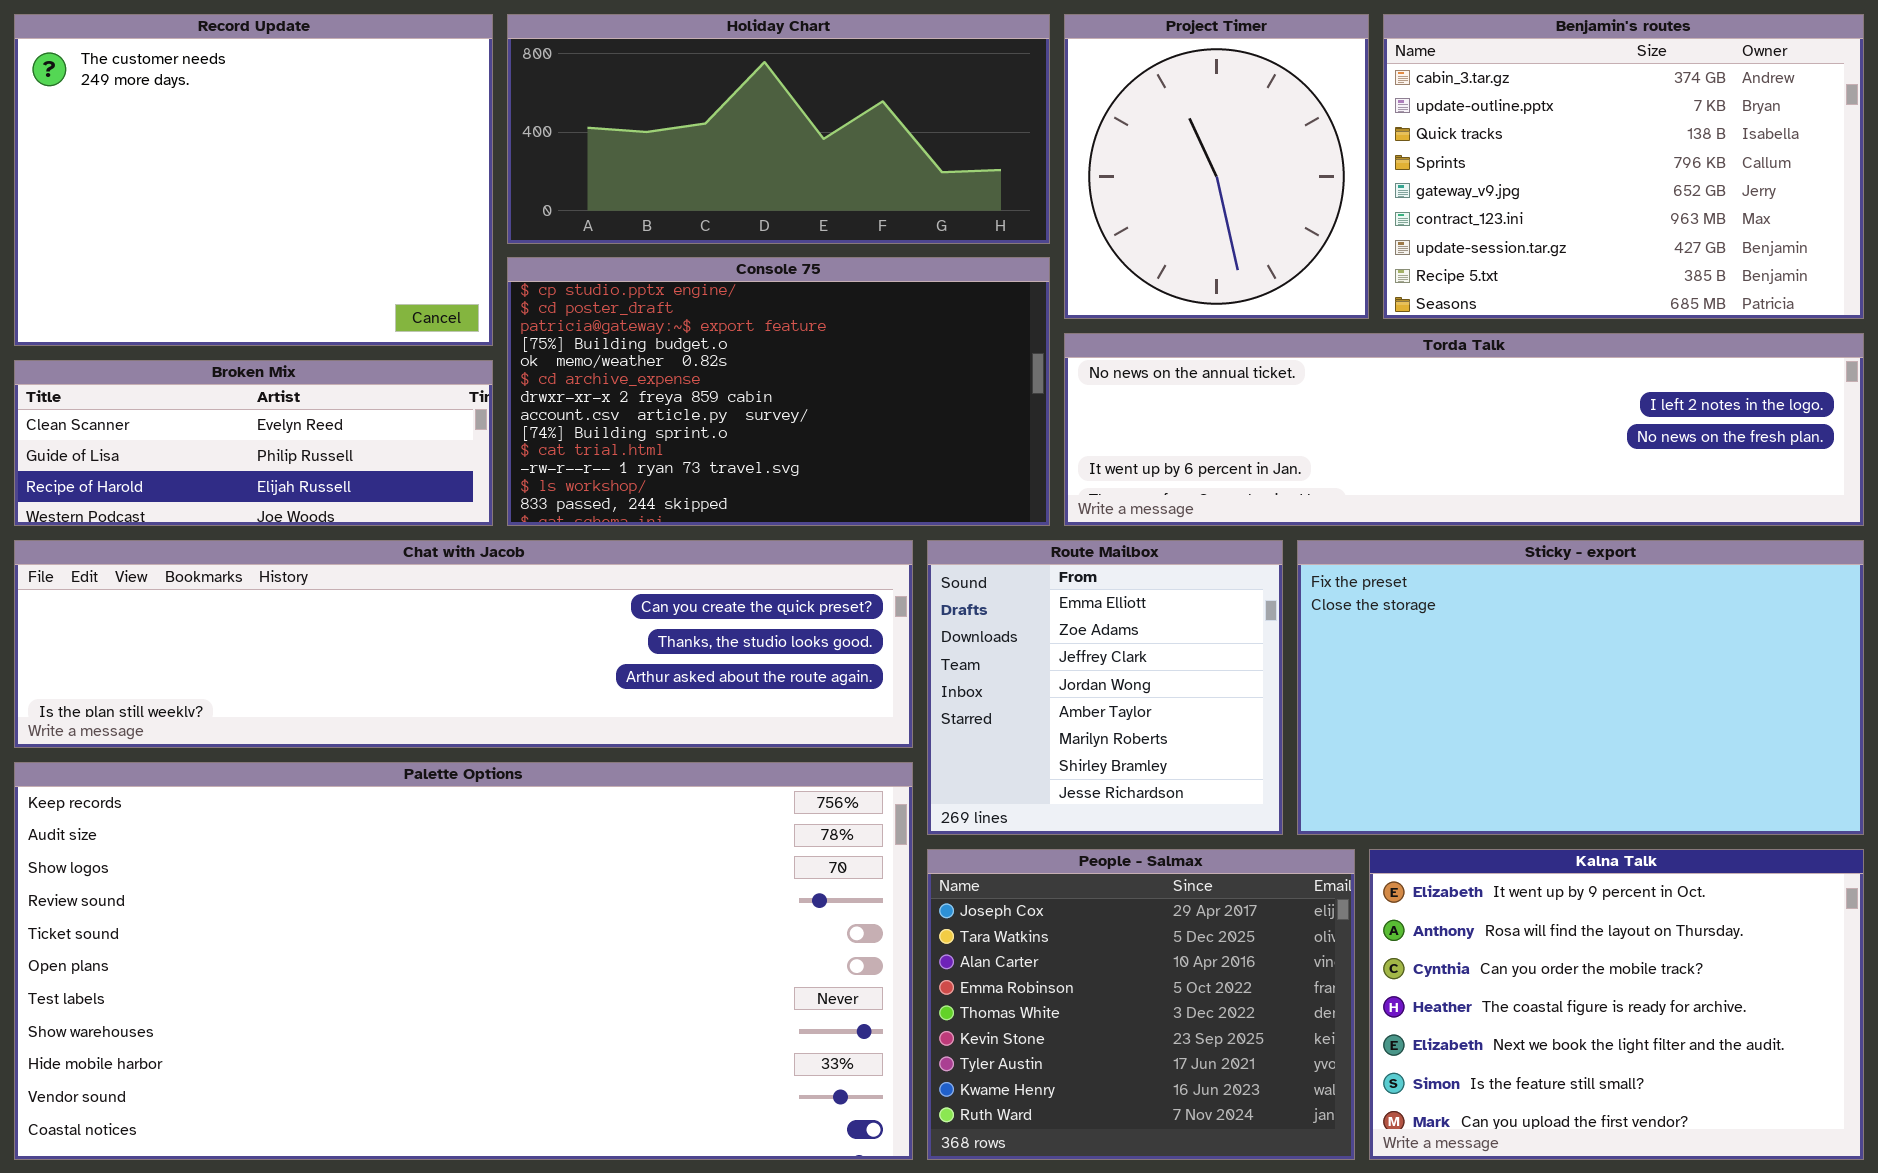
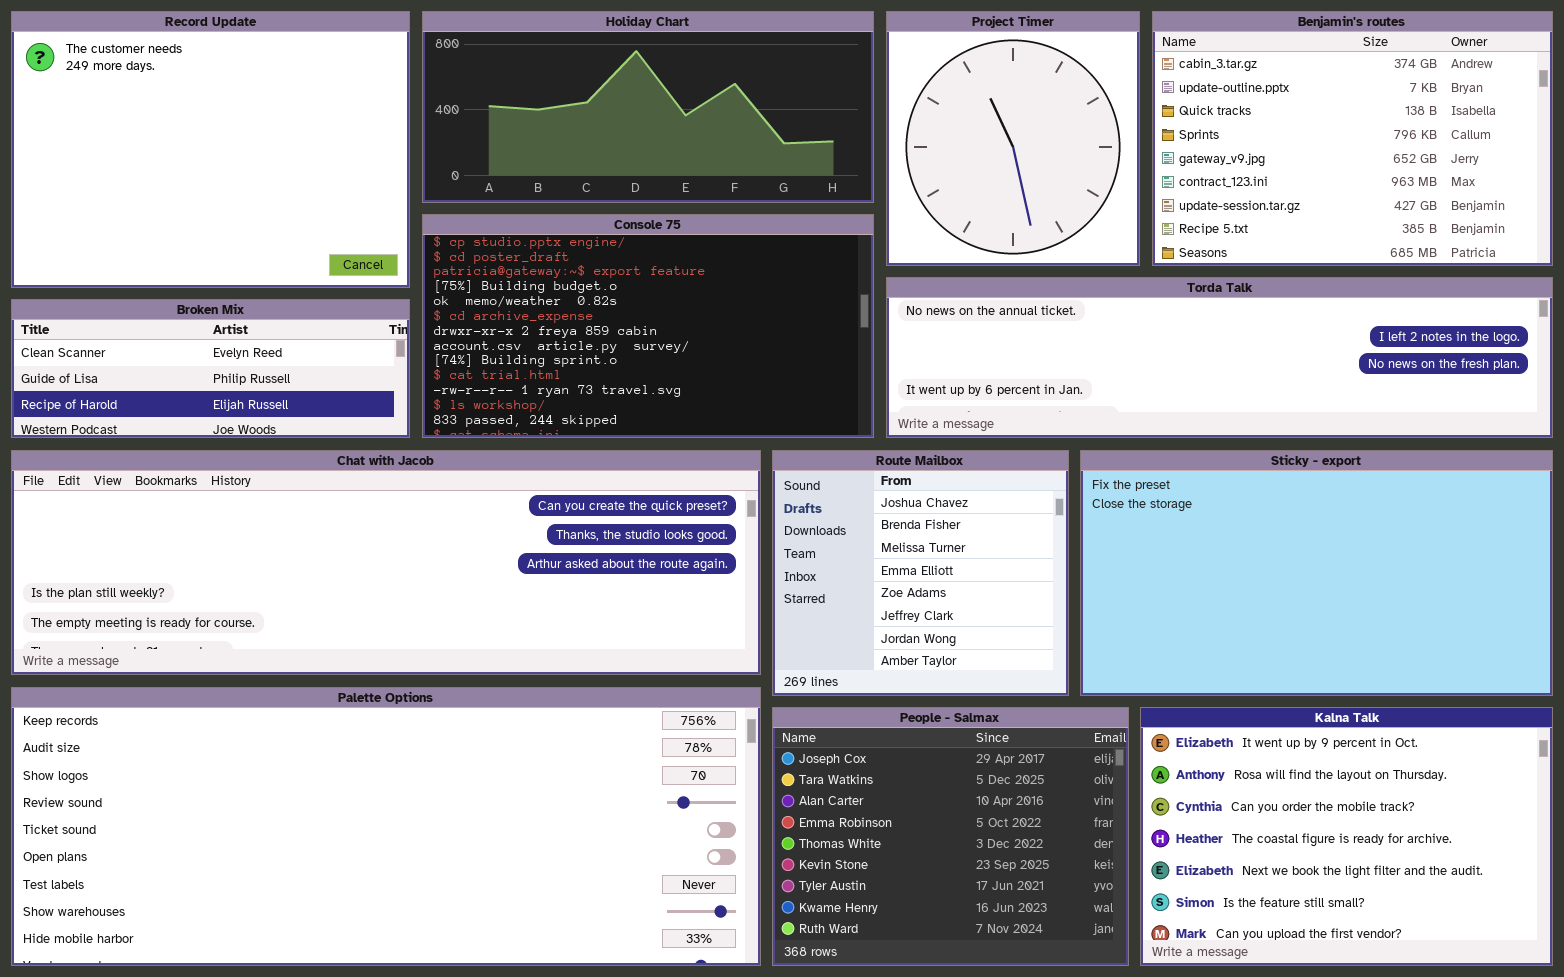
Chat with Jacob: [14,540,913,748] -> [11,450,761,675], resized
Route Mailbox: [927,540,1283,835] -> [772,450,1069,696], scrolled up 3 rows
Palette Options: [14,762,913,1160] -> [11,687,761,966], resized

